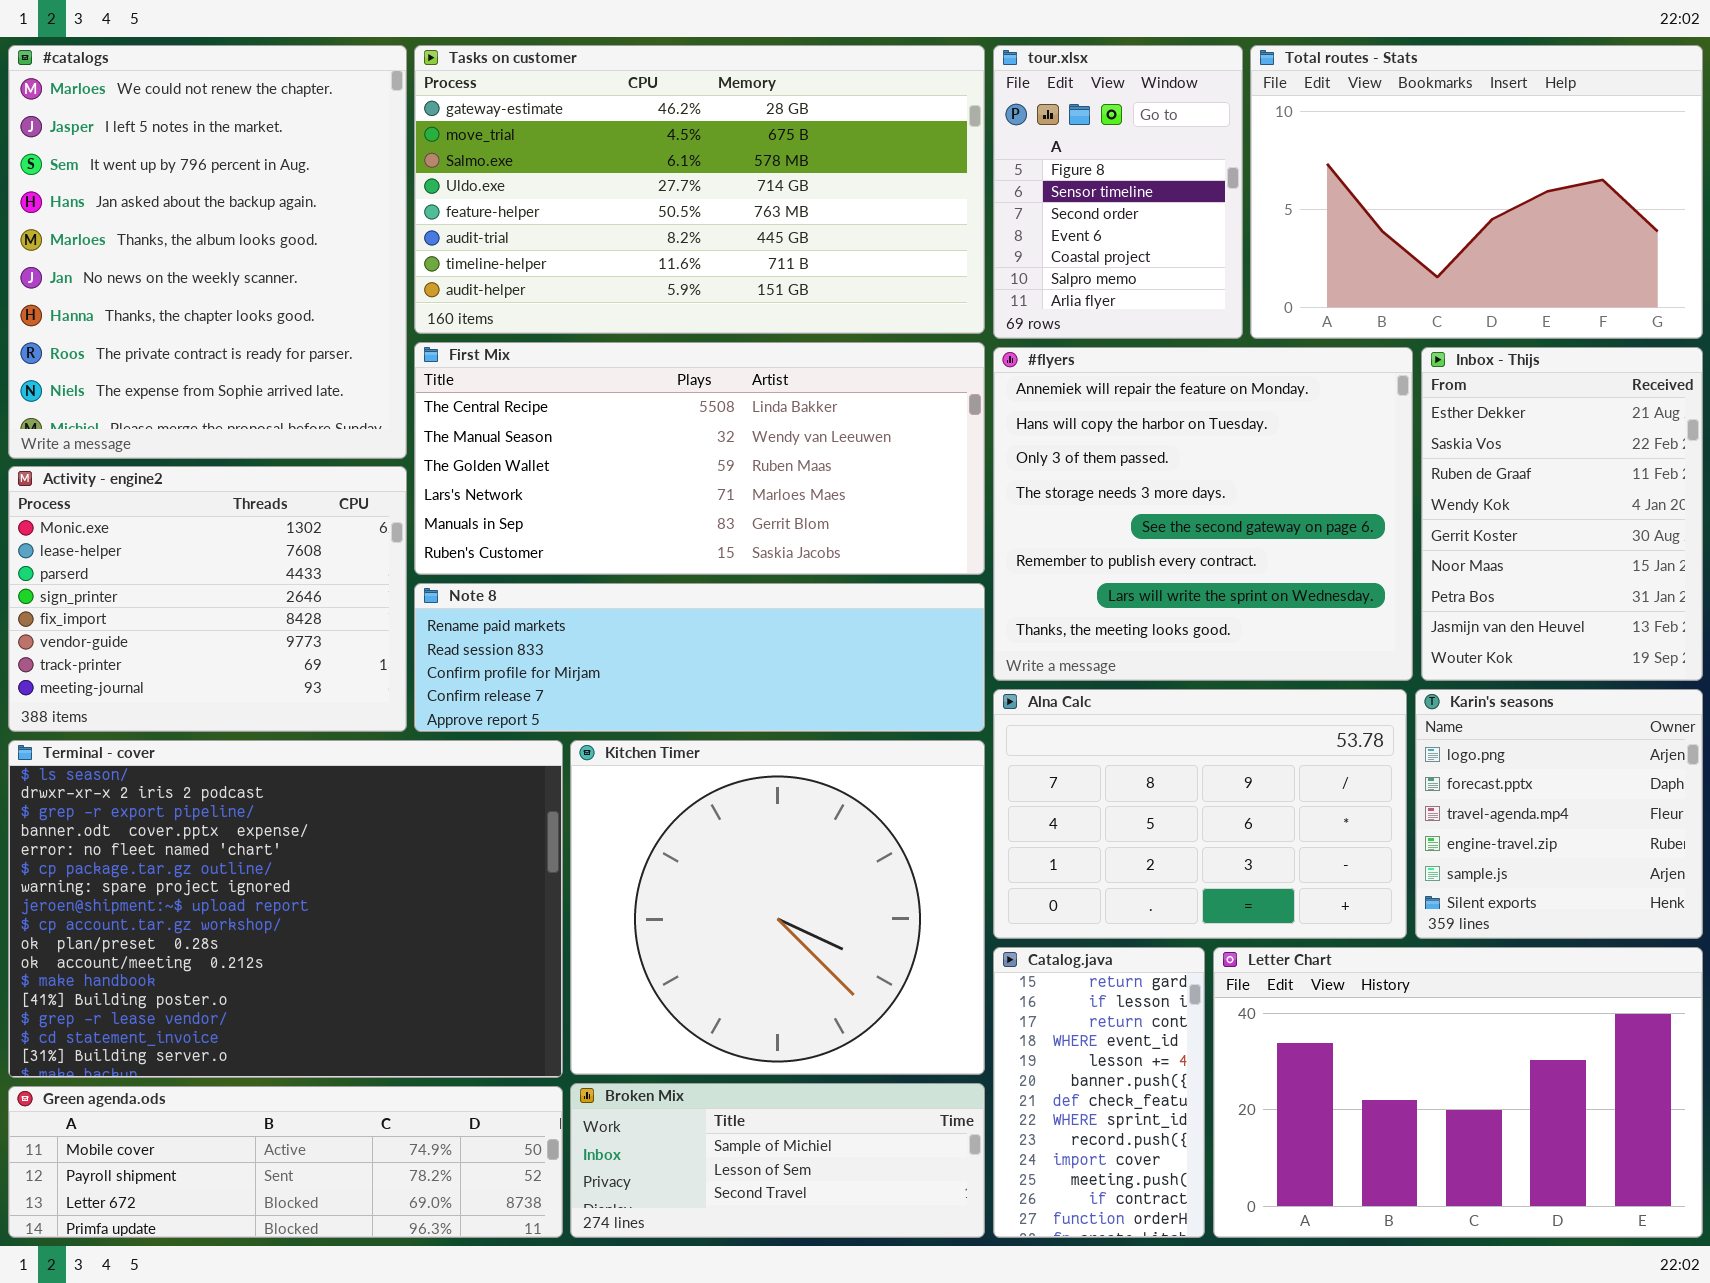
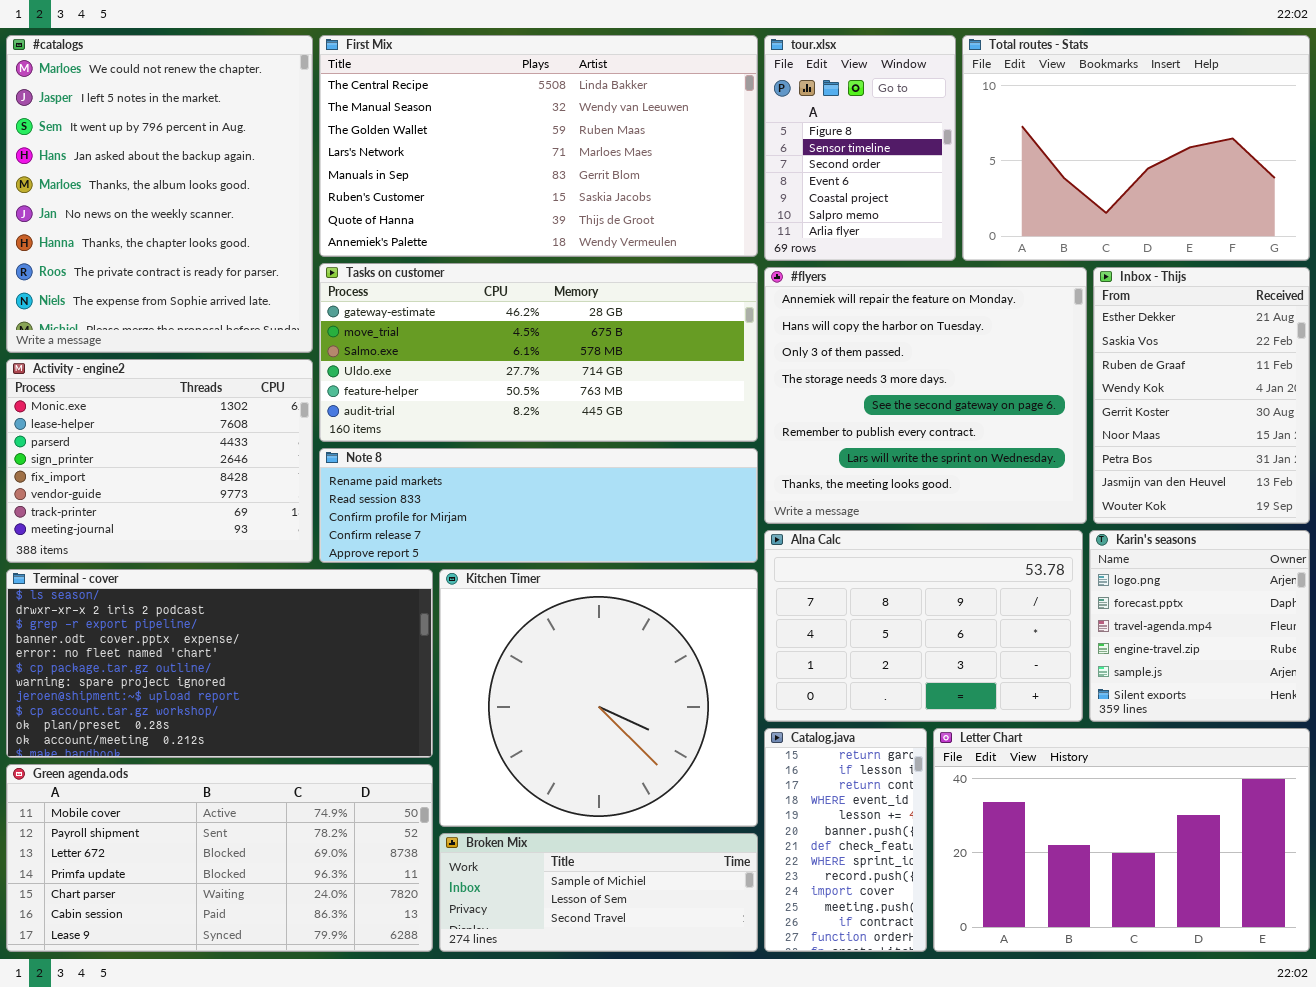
Tasks on customer: [414,45,985,334] -> [319,263,758,442], moved, resized
First Mix: [414,342,985,575] -> [319,35,758,257], moved, resized
Terminal - cover: [8,740,563,1078] -> [6,569,433,758], resized
Green agenda.ods: [8,1086,563,1238] -> [6,764,433,952], resized

